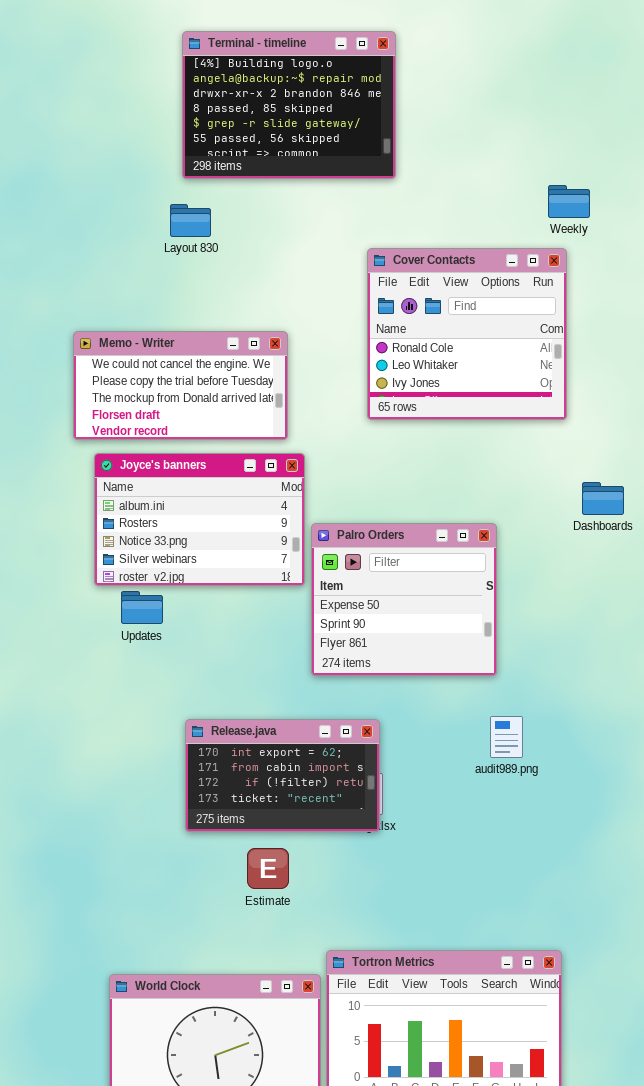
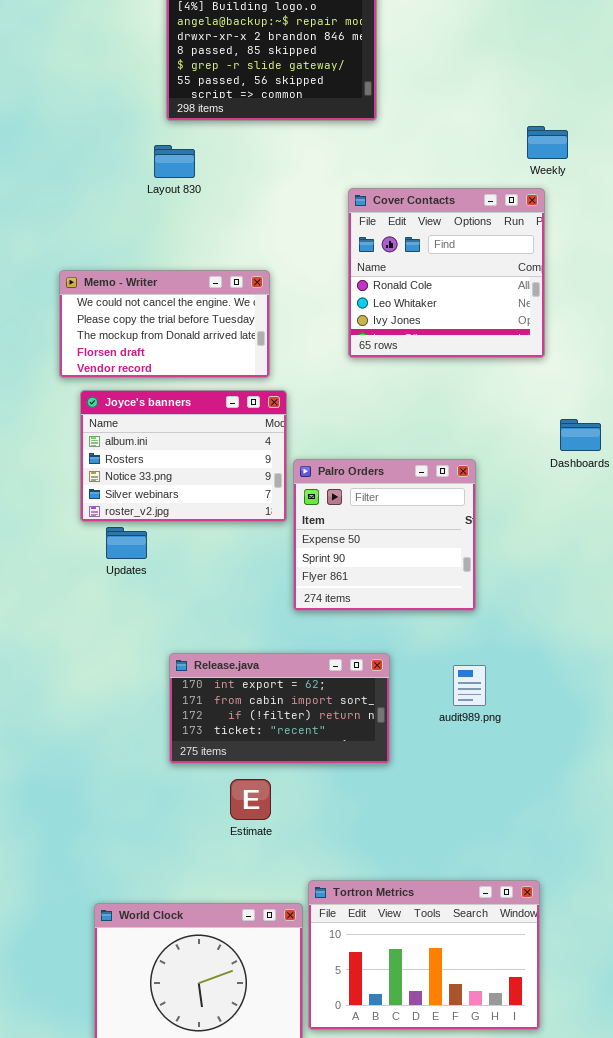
audit989.png: [490,716,523,758] -> [453,665,486,706], moved
Release.java: [185,719,380,832] -> [169,653,390,764], resized

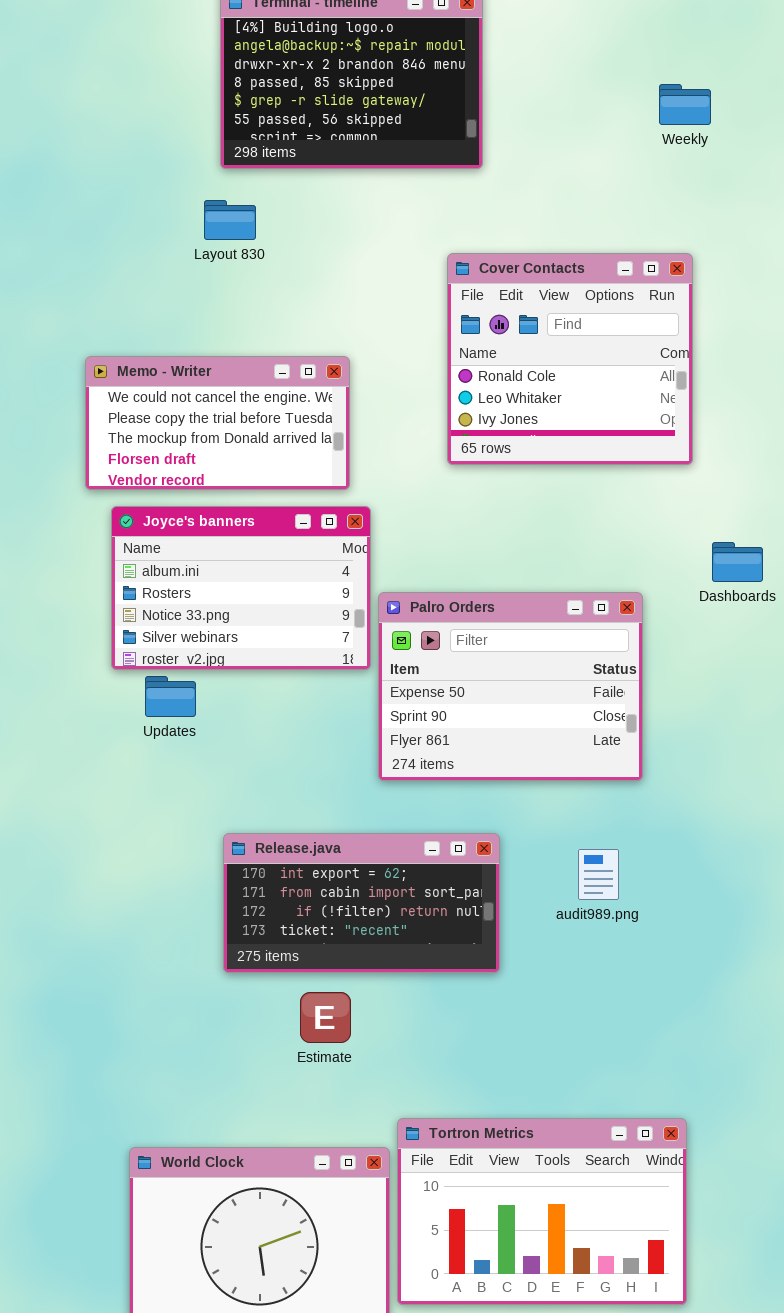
Weekly: [527,126,568,159] -> [659,84,711,125], moved
Palro Orders: [293,459,476,611] -> [378,592,643,781], resized

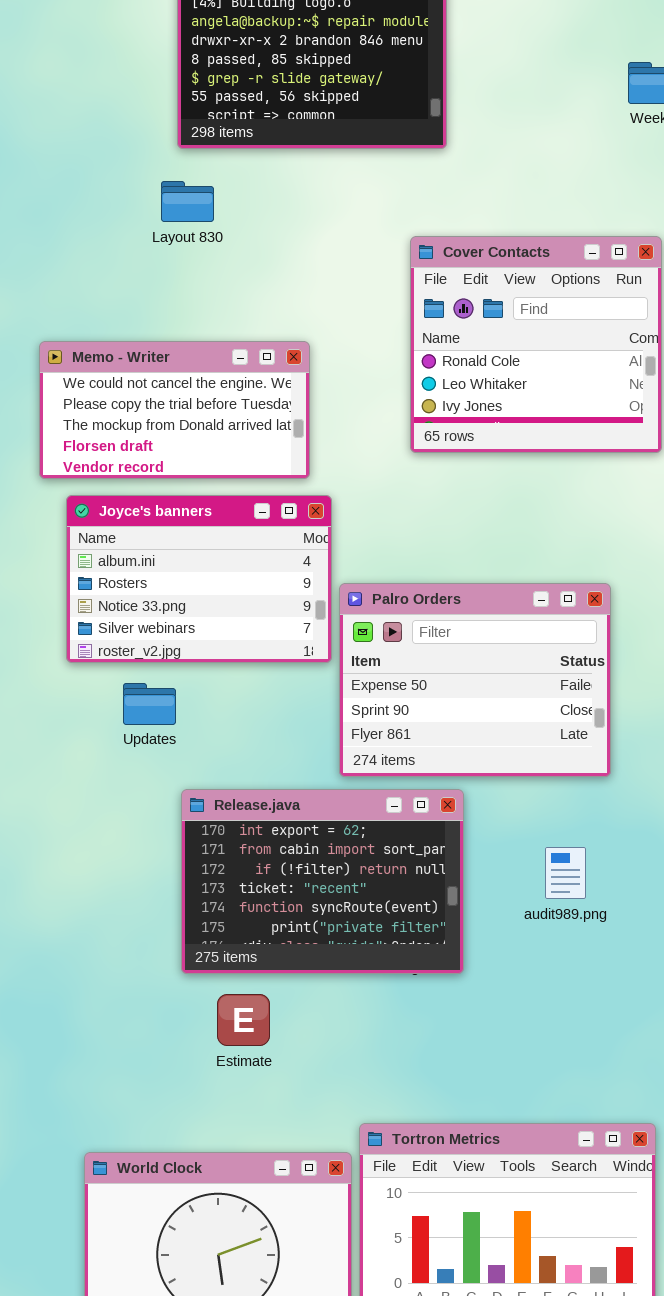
Updates: [145,676,196,717] -> [123,683,176,725], moved
Release.java: [223,833,500,973] -> [181,789,464,974], resized
Estimate: [300,992,351,1043] -> [217,994,270,1046], moved

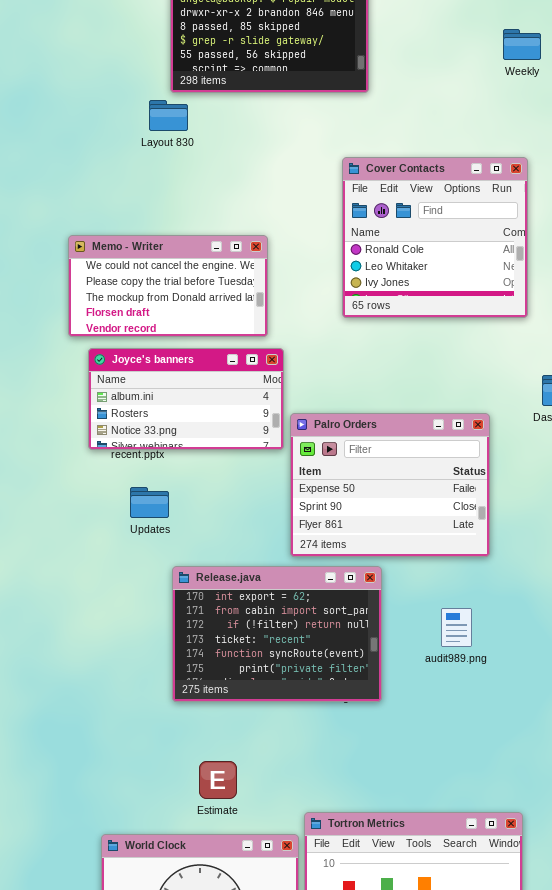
Layout 830: [161,181,214,222] -> [149,100,188,131], moved
Joyce's banners: [66,495,332,663] -> [88,348,284,450], resized
Estimate: [217,994,270,1046] -> [199,761,237,799], moved

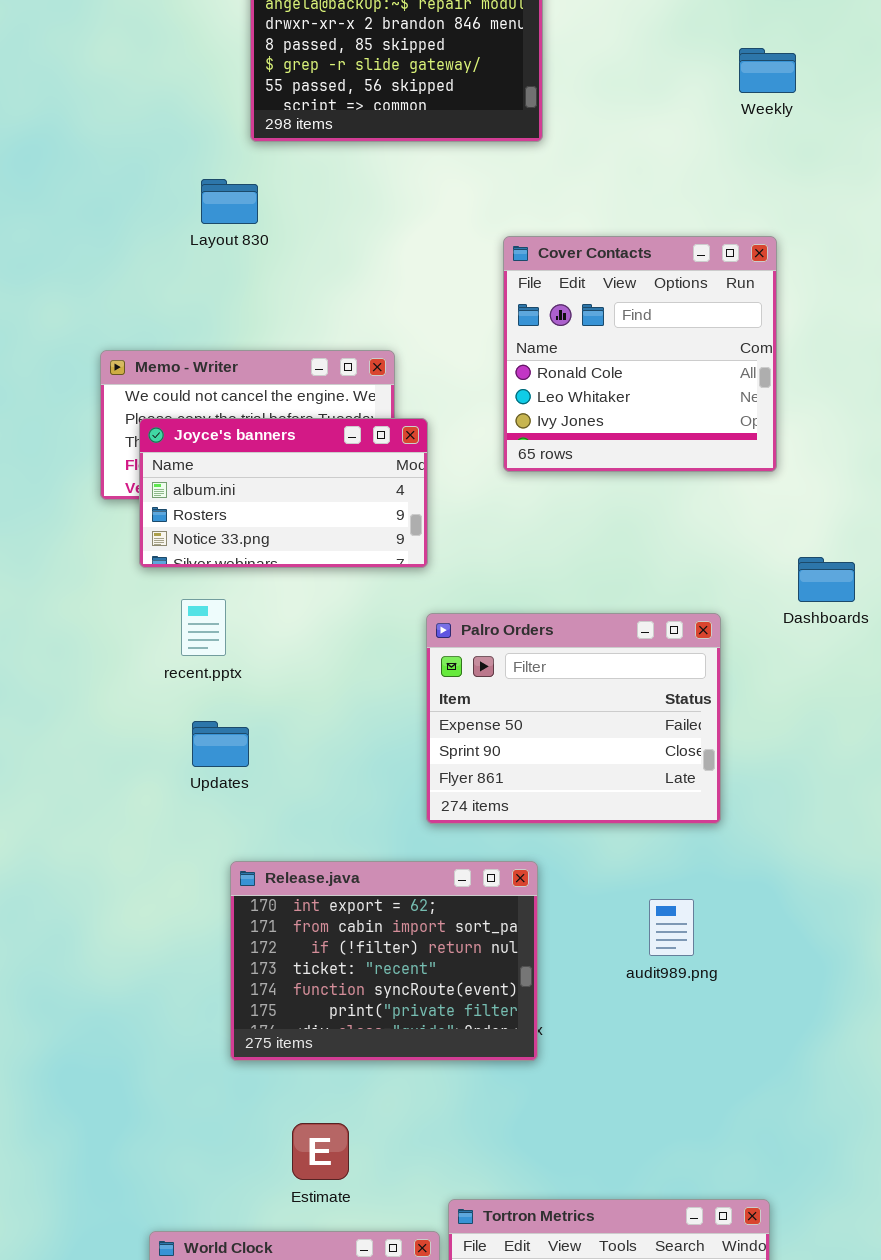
Layout 830: [149,100,188,131] -> [201,179,258,224], moved
Joyce's banners: [88,348,284,450] -> [139,418,428,568], moved
Release.java: [172,566,382,702] -> [230,861,538,1061], moved

